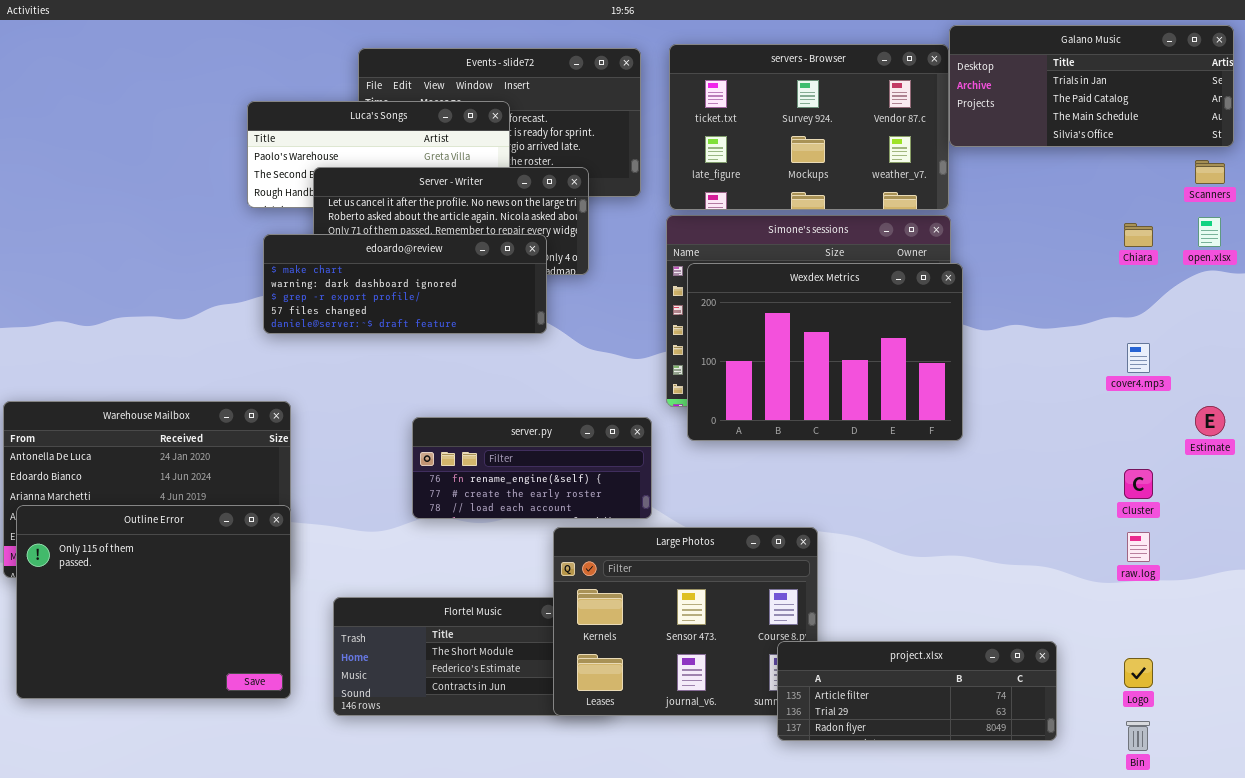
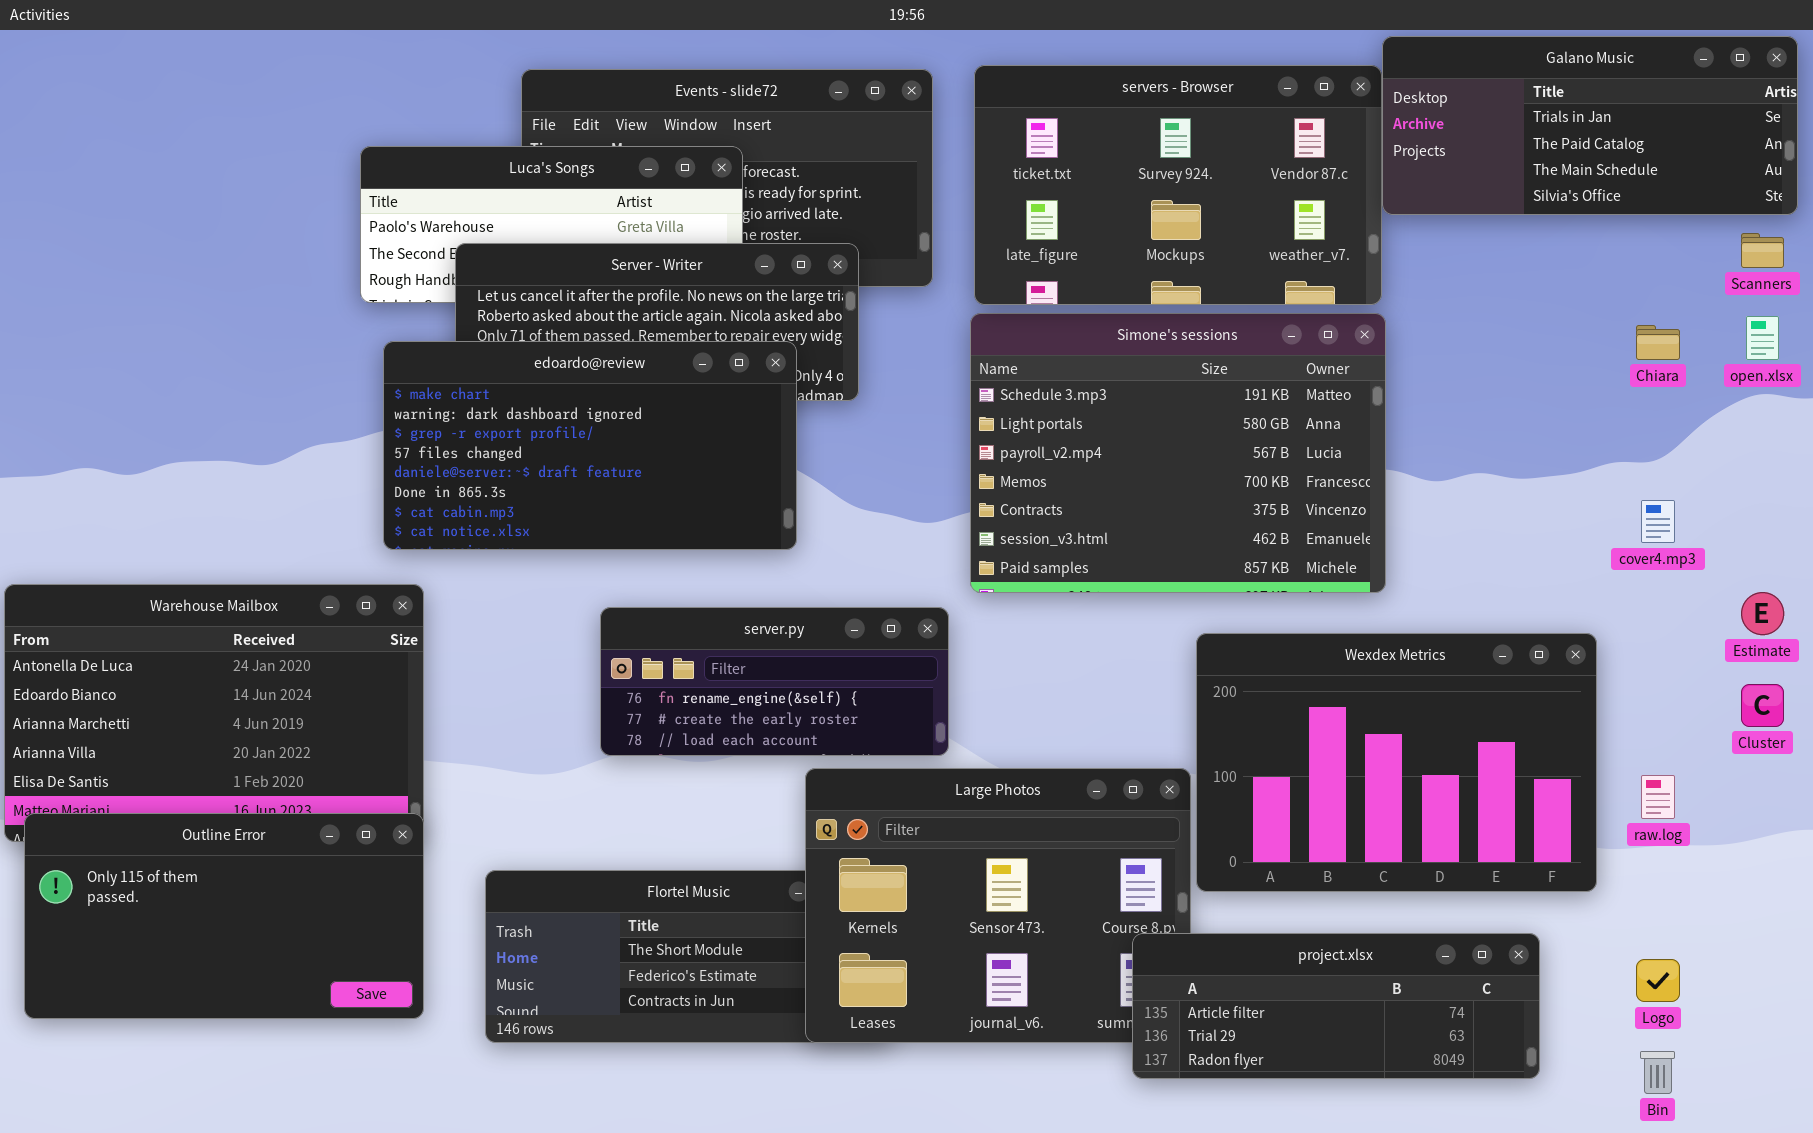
edoardo@review: [263,234,547,334] -> [383,341,797,550], resized
Wexdex Metrics: [687,263,963,441] -> [1196,633,1597,892], moved
Cluster: [1124,469,1153,499] -> [1741,684,1784,727], moved
Outline Error: [16,505,291,699] -> [24,813,424,1019], resized

